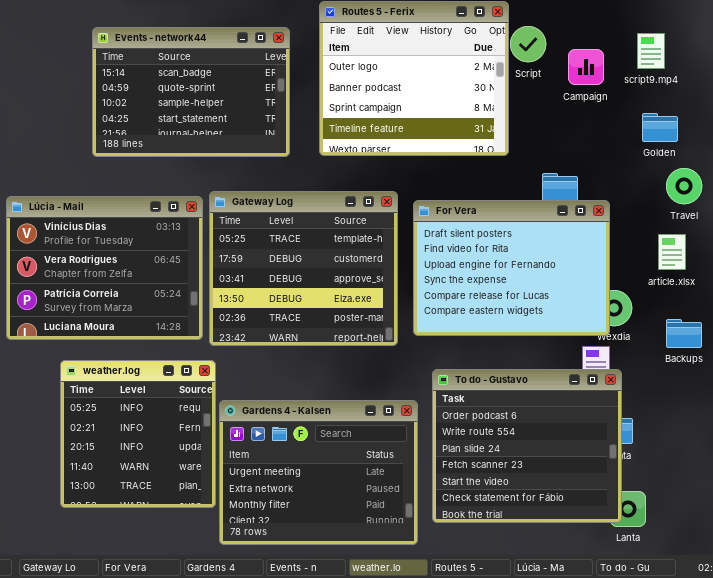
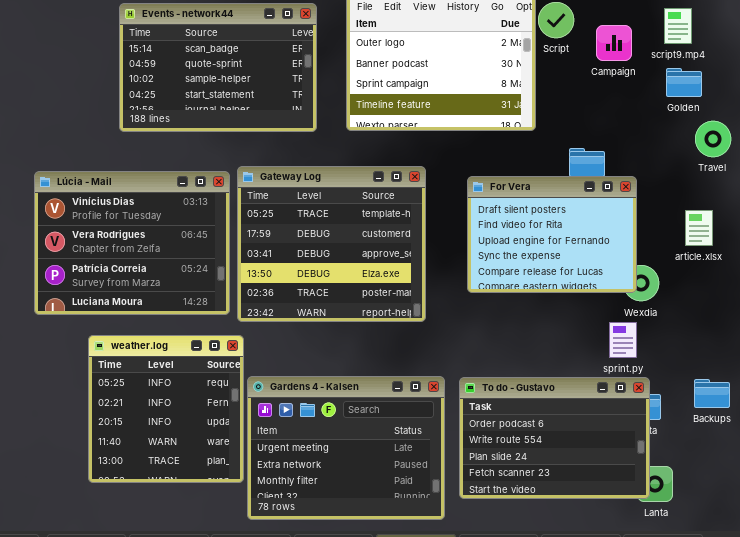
Golden: [642,113,678,142] -> [666,68,702,97], moved
Travel: [666,168,702,204] -> [695,121,731,157], moved
For Vera: [413,200,610,336] -> [467,176,637,293], resized
Backups: [666,319,702,348] -> [694,379,730,408], moved
To do - Gustavo: [432,369,622,523] -> [459,377,650,499], resized

